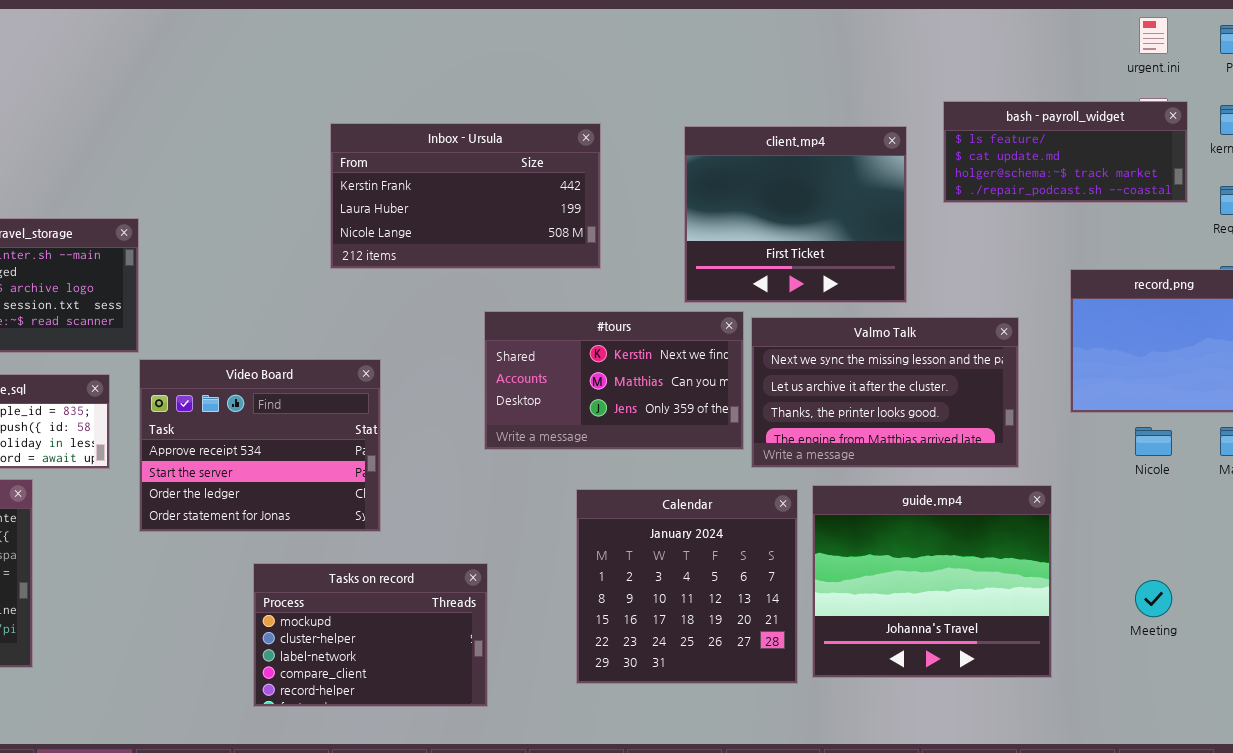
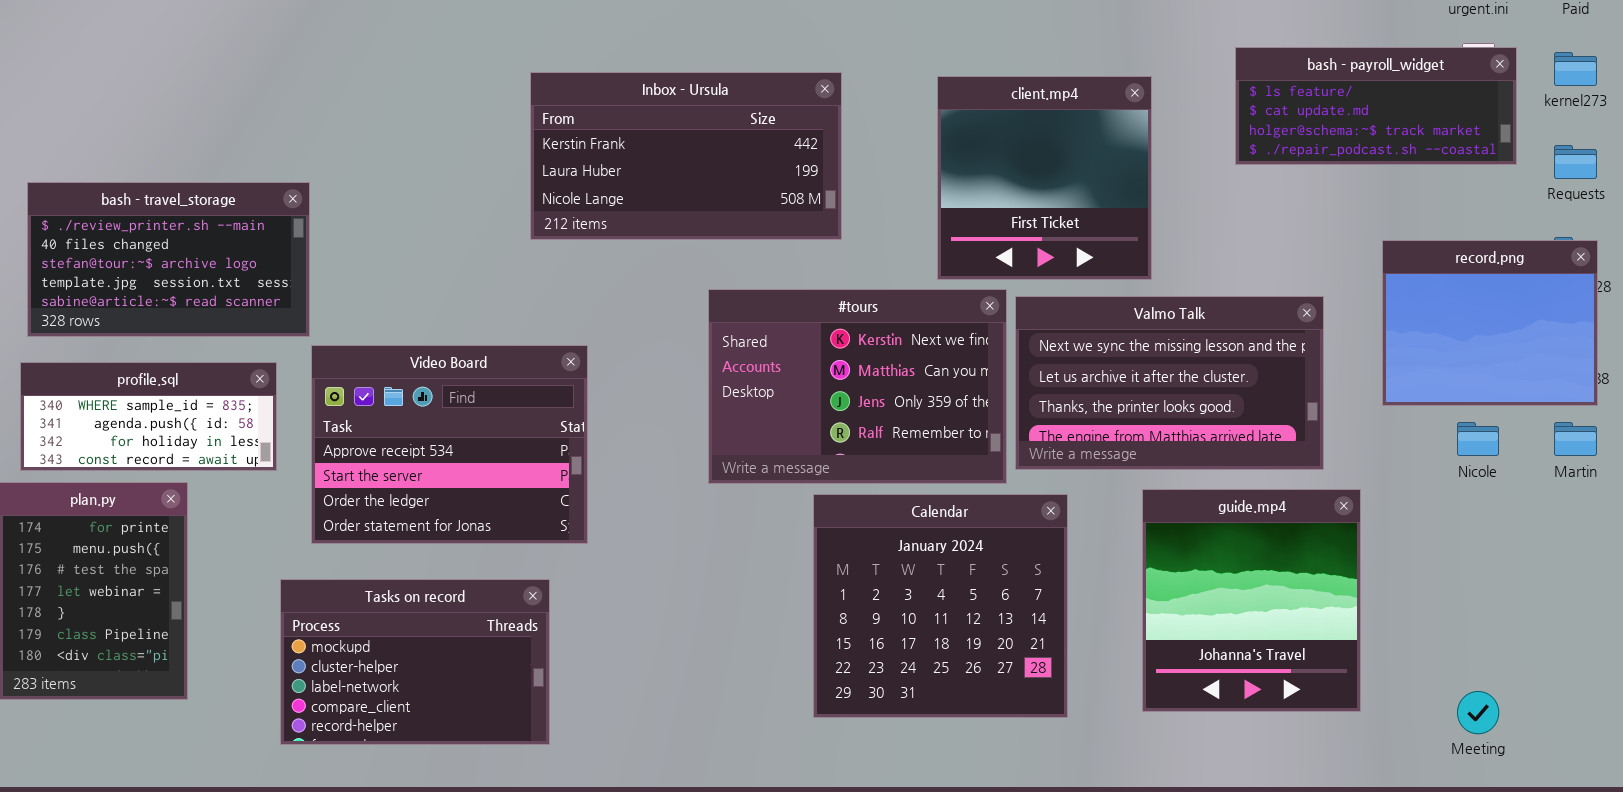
client.mp4: [684,126,907,303] -> [937,76,1152,280], resized
#tours: [484,311,744,450] -> [708,289,1007,484], resized
guide.mp4: [812,485,1052,678] -> [1142,489,1361,712], resized
Tasks on record: [253,563,488,707] -> [280,579,550,745], moved
Meeting: [1135,580,1172,617] -> [1457,691,1499,734], moved

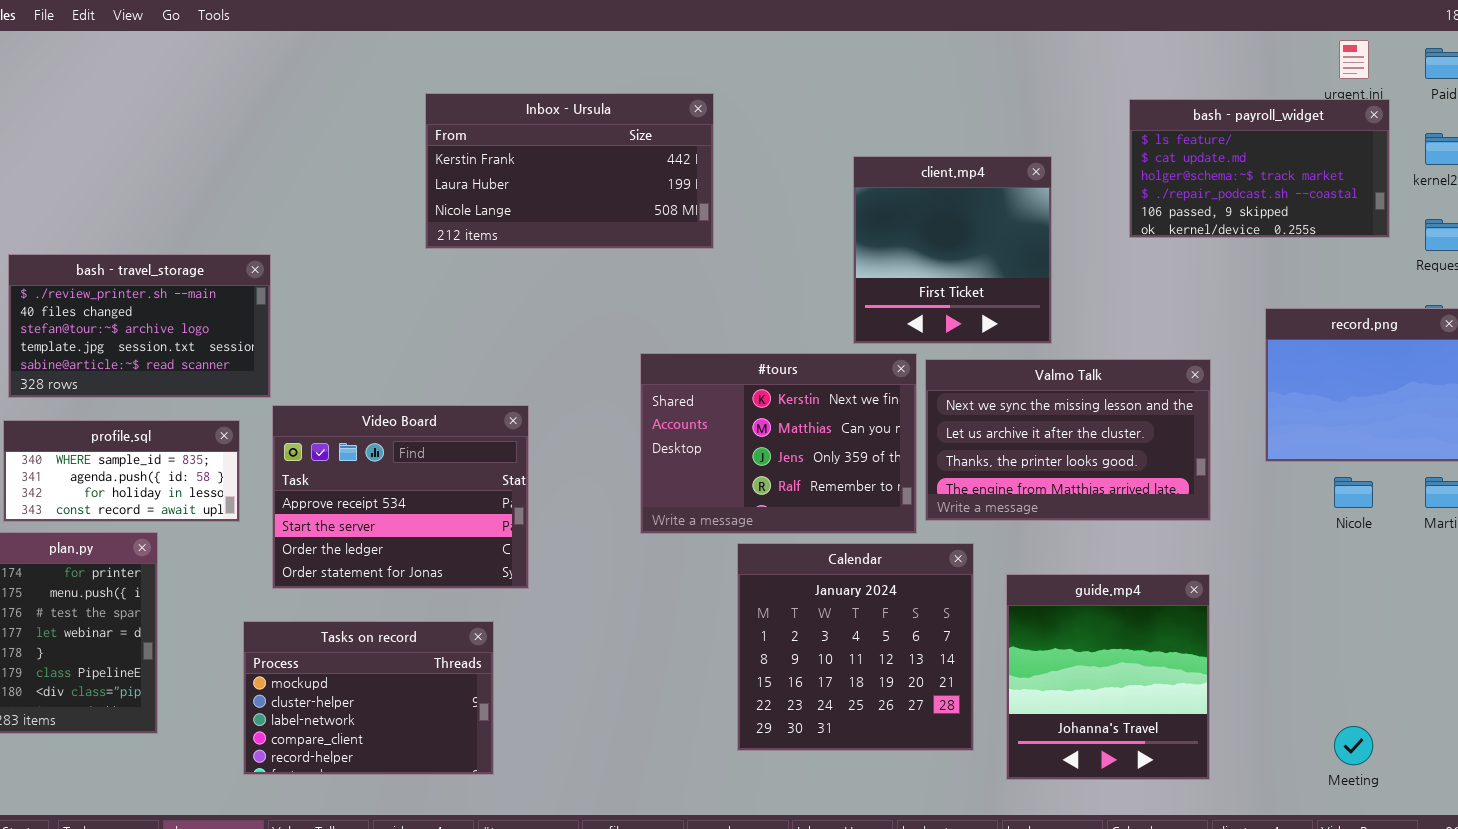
bash - payroll_widget: [1235,47,1517,165] -> [1129,99,1390,238], resized
Inbox - Ursula: [530,72,842,240] -> [425,93,714,249], moved
guide.mp4: [1142,489,1361,712] -> [1006,574,1210,780], moved

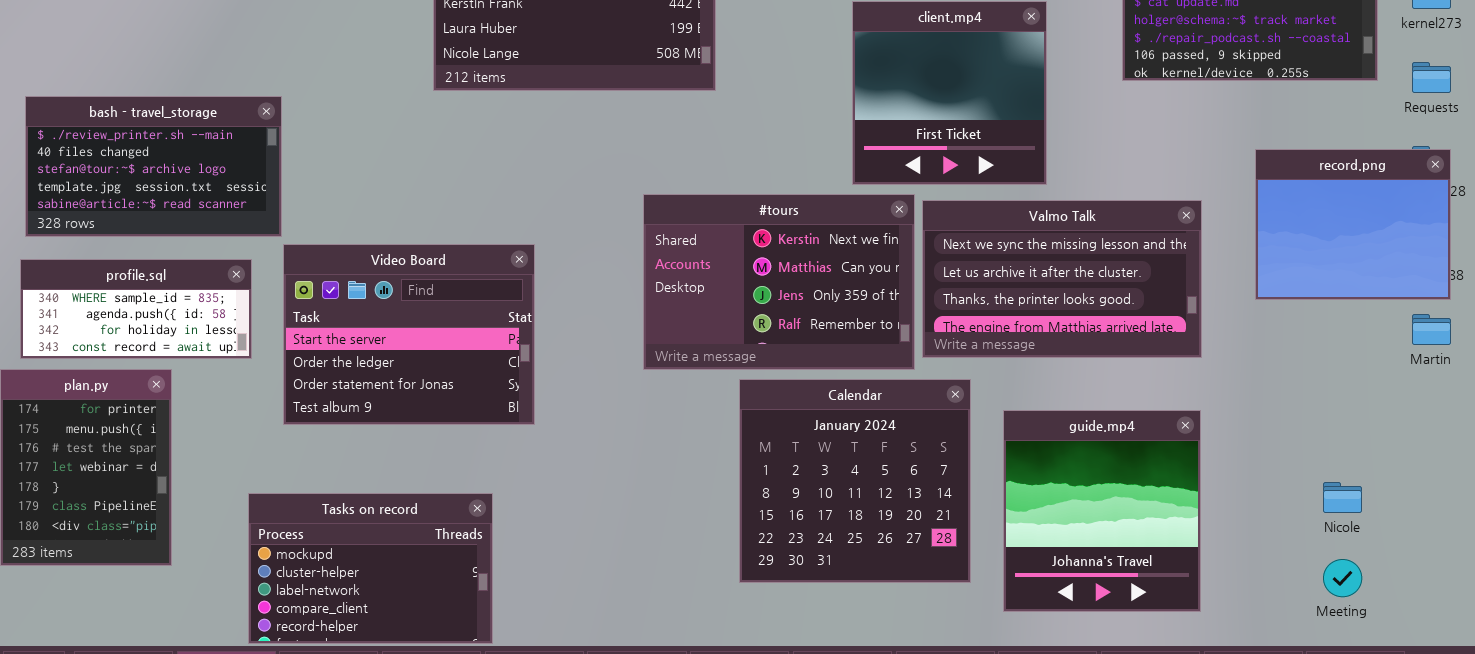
Video Board: [272,405,529,589] -> [283,244,535,425], scrolled down 1 row
Nicole: [1334,477,1373,508] -> [1323,482,1362,513], moved
Tasks on record: [243,621,494,775] -> [248,493,493,644], moved

